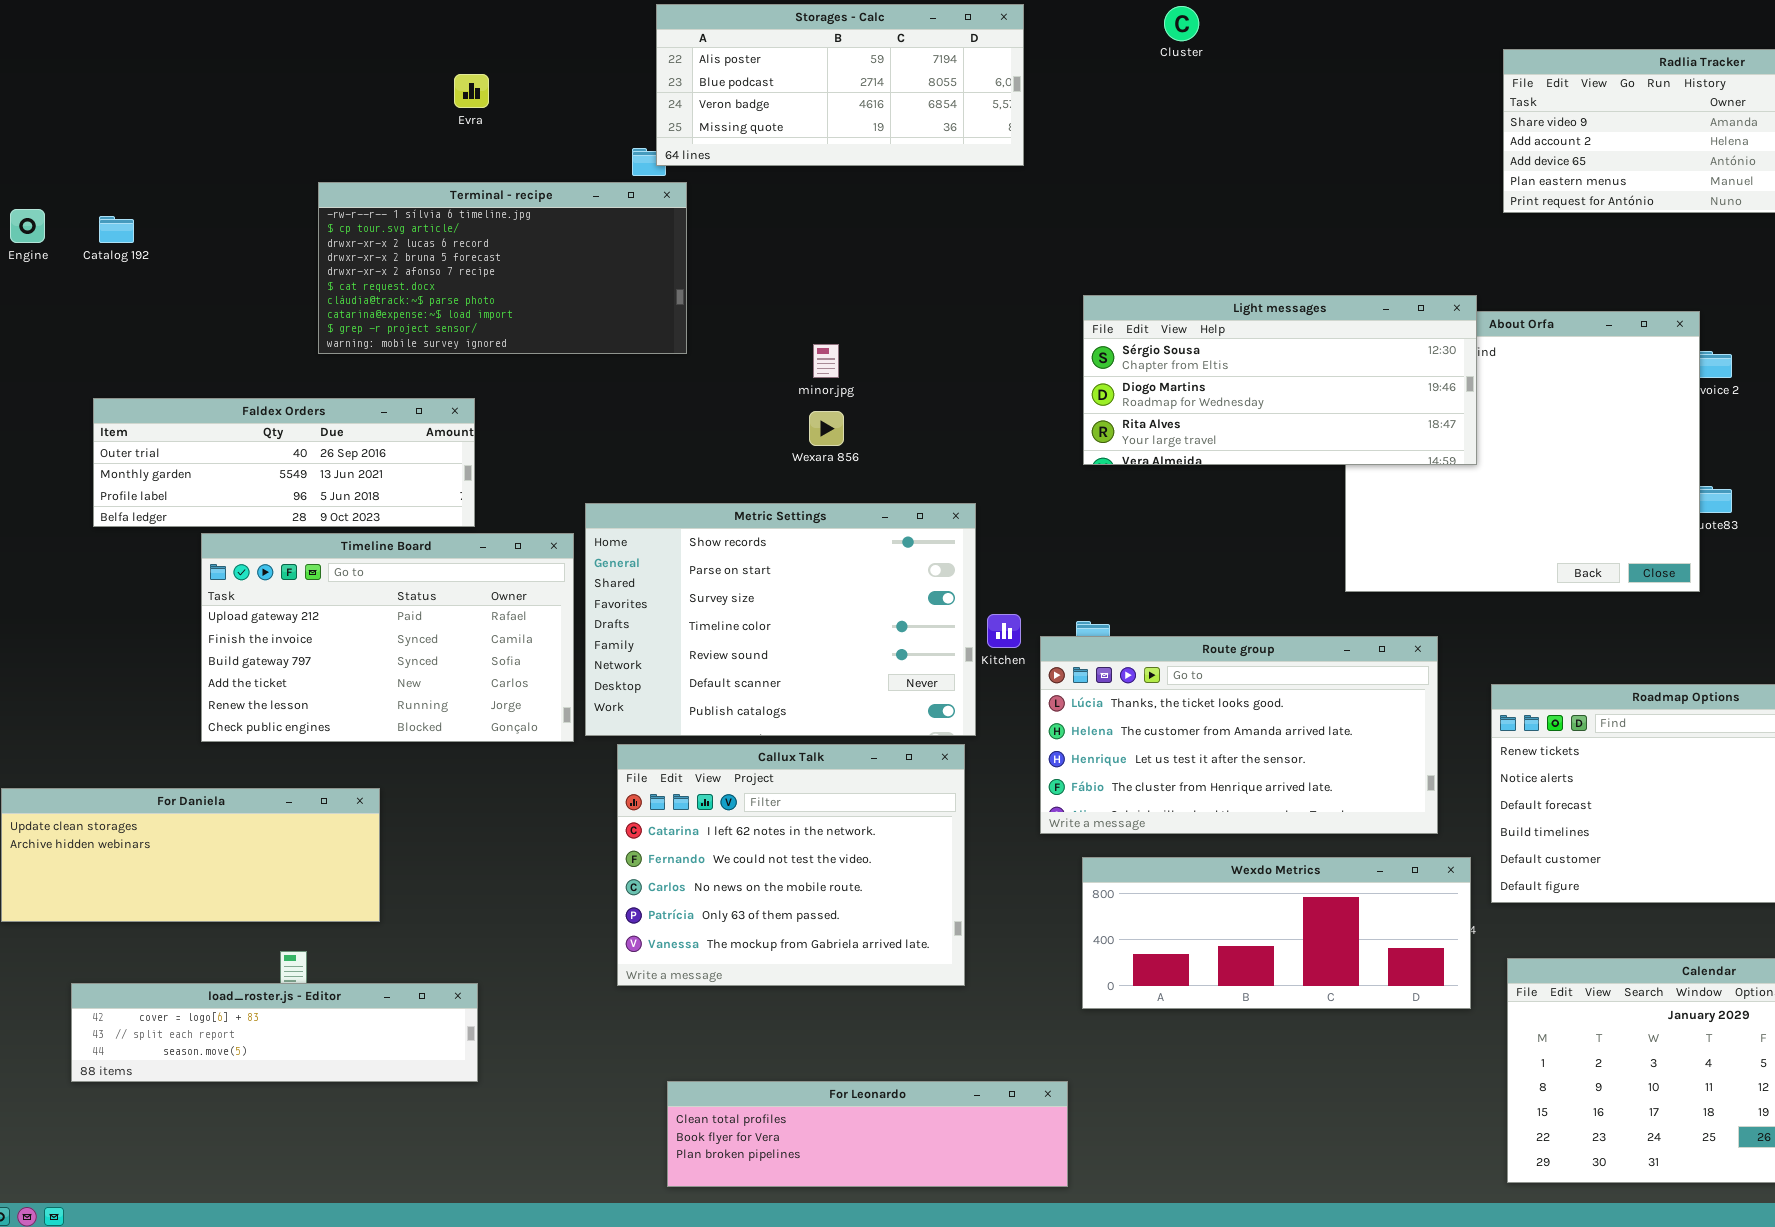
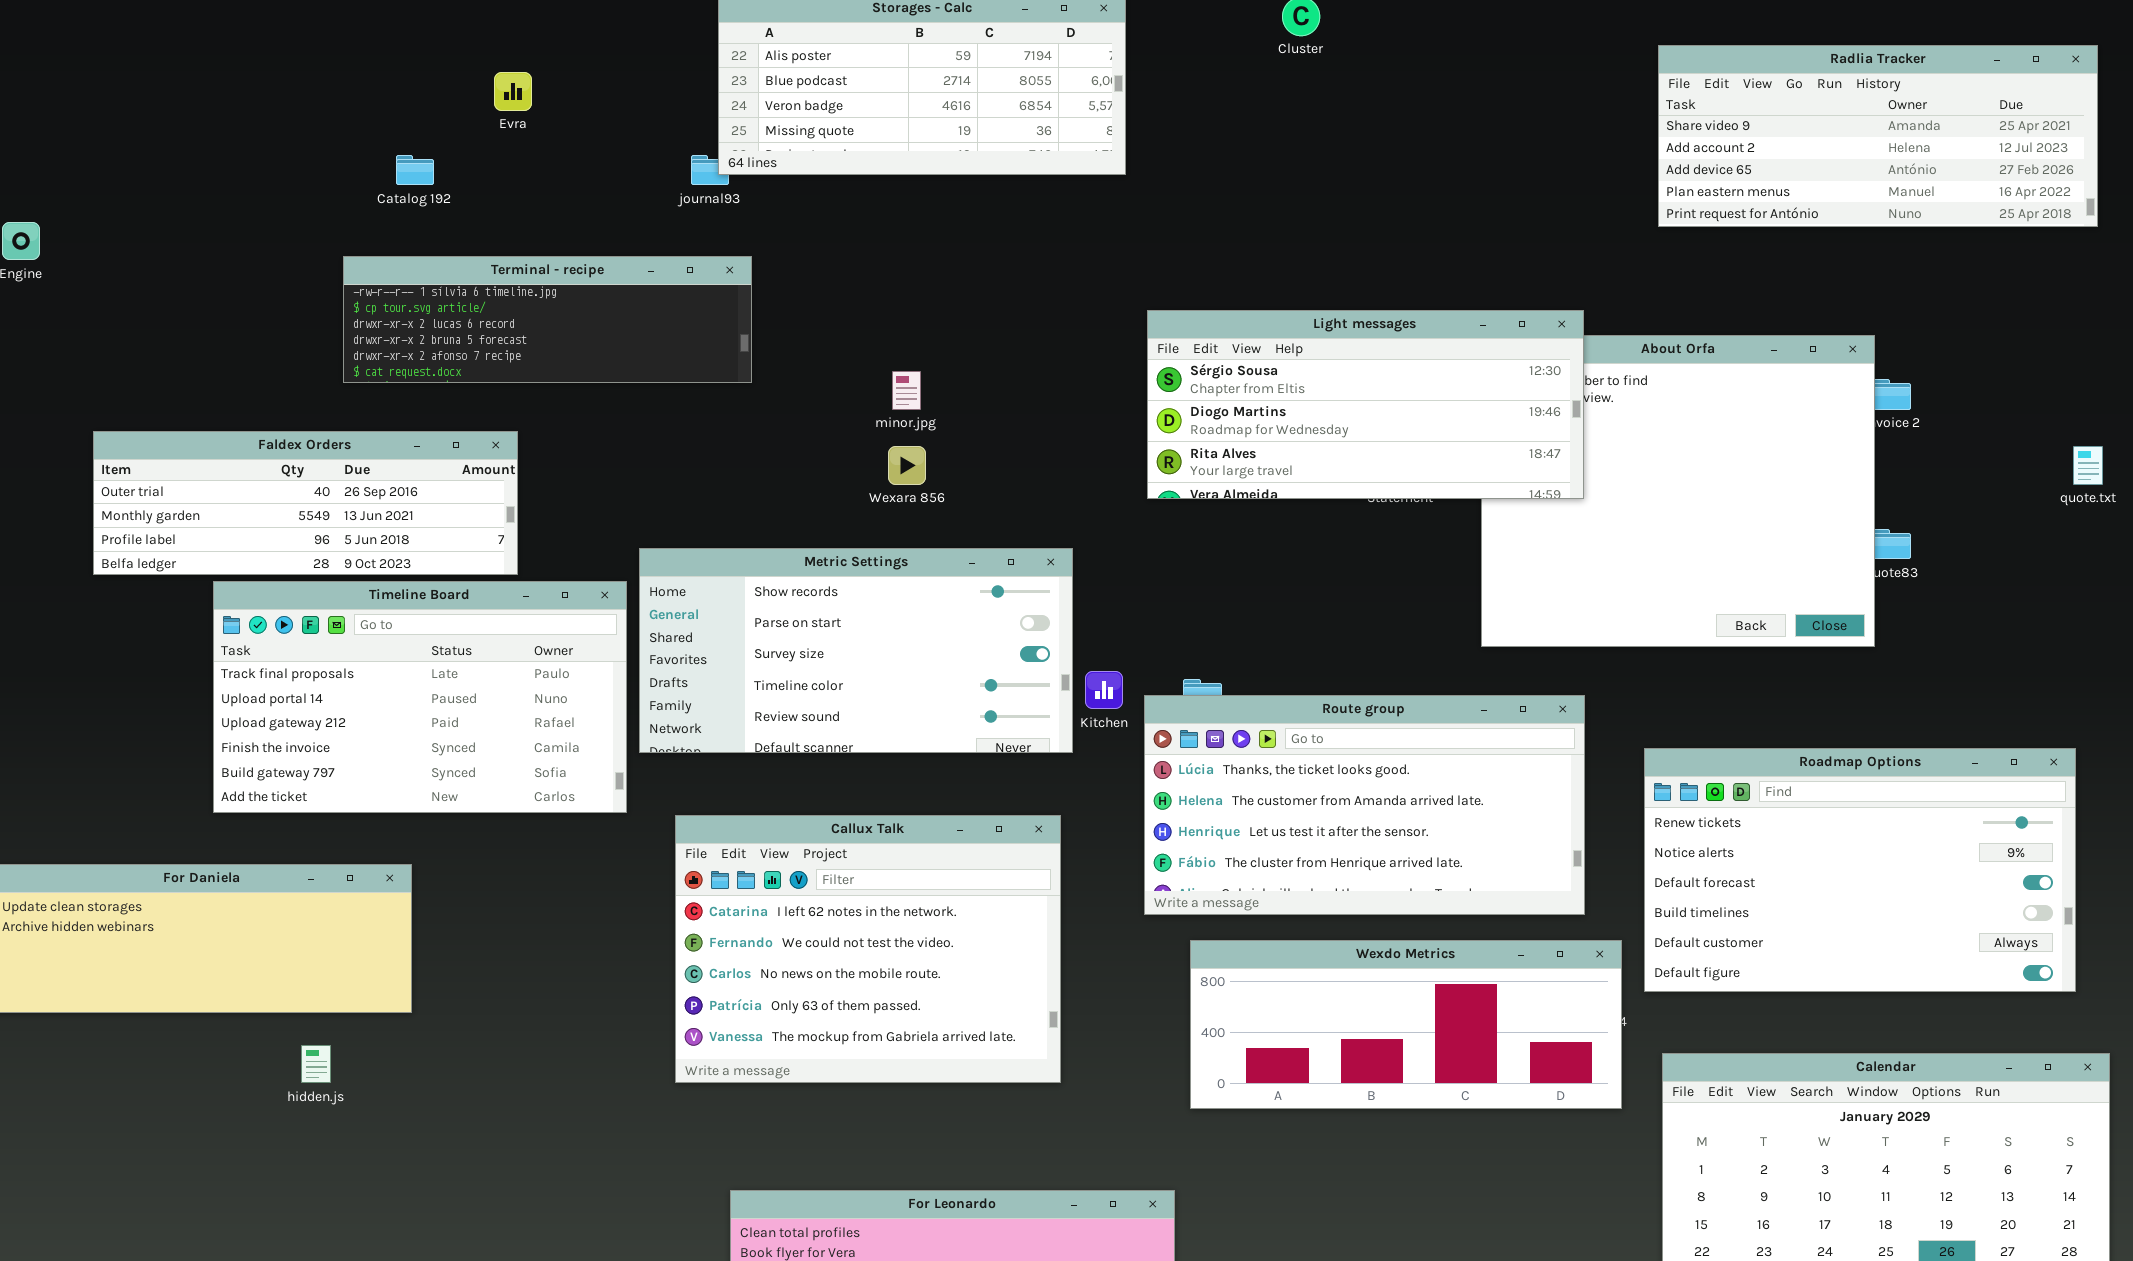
Terminal - recipe: [318,182,687,354] -> [343,256,752,383], resized
Catalog 192: [99,216,134,243] -> [396,155,434,185], moved
Light messages: [1083,295,1477,465] -> [1147,310,1584,499], moved
Metric Settings: [585,503,976,736] -> [639,548,1073,753], resized
Timeline Board: [201,533,574,742] -> [213,581,627,813], scrolled up 2 rows
load_roster.js - Editor: [71,983,478,1082] -> none, closed

